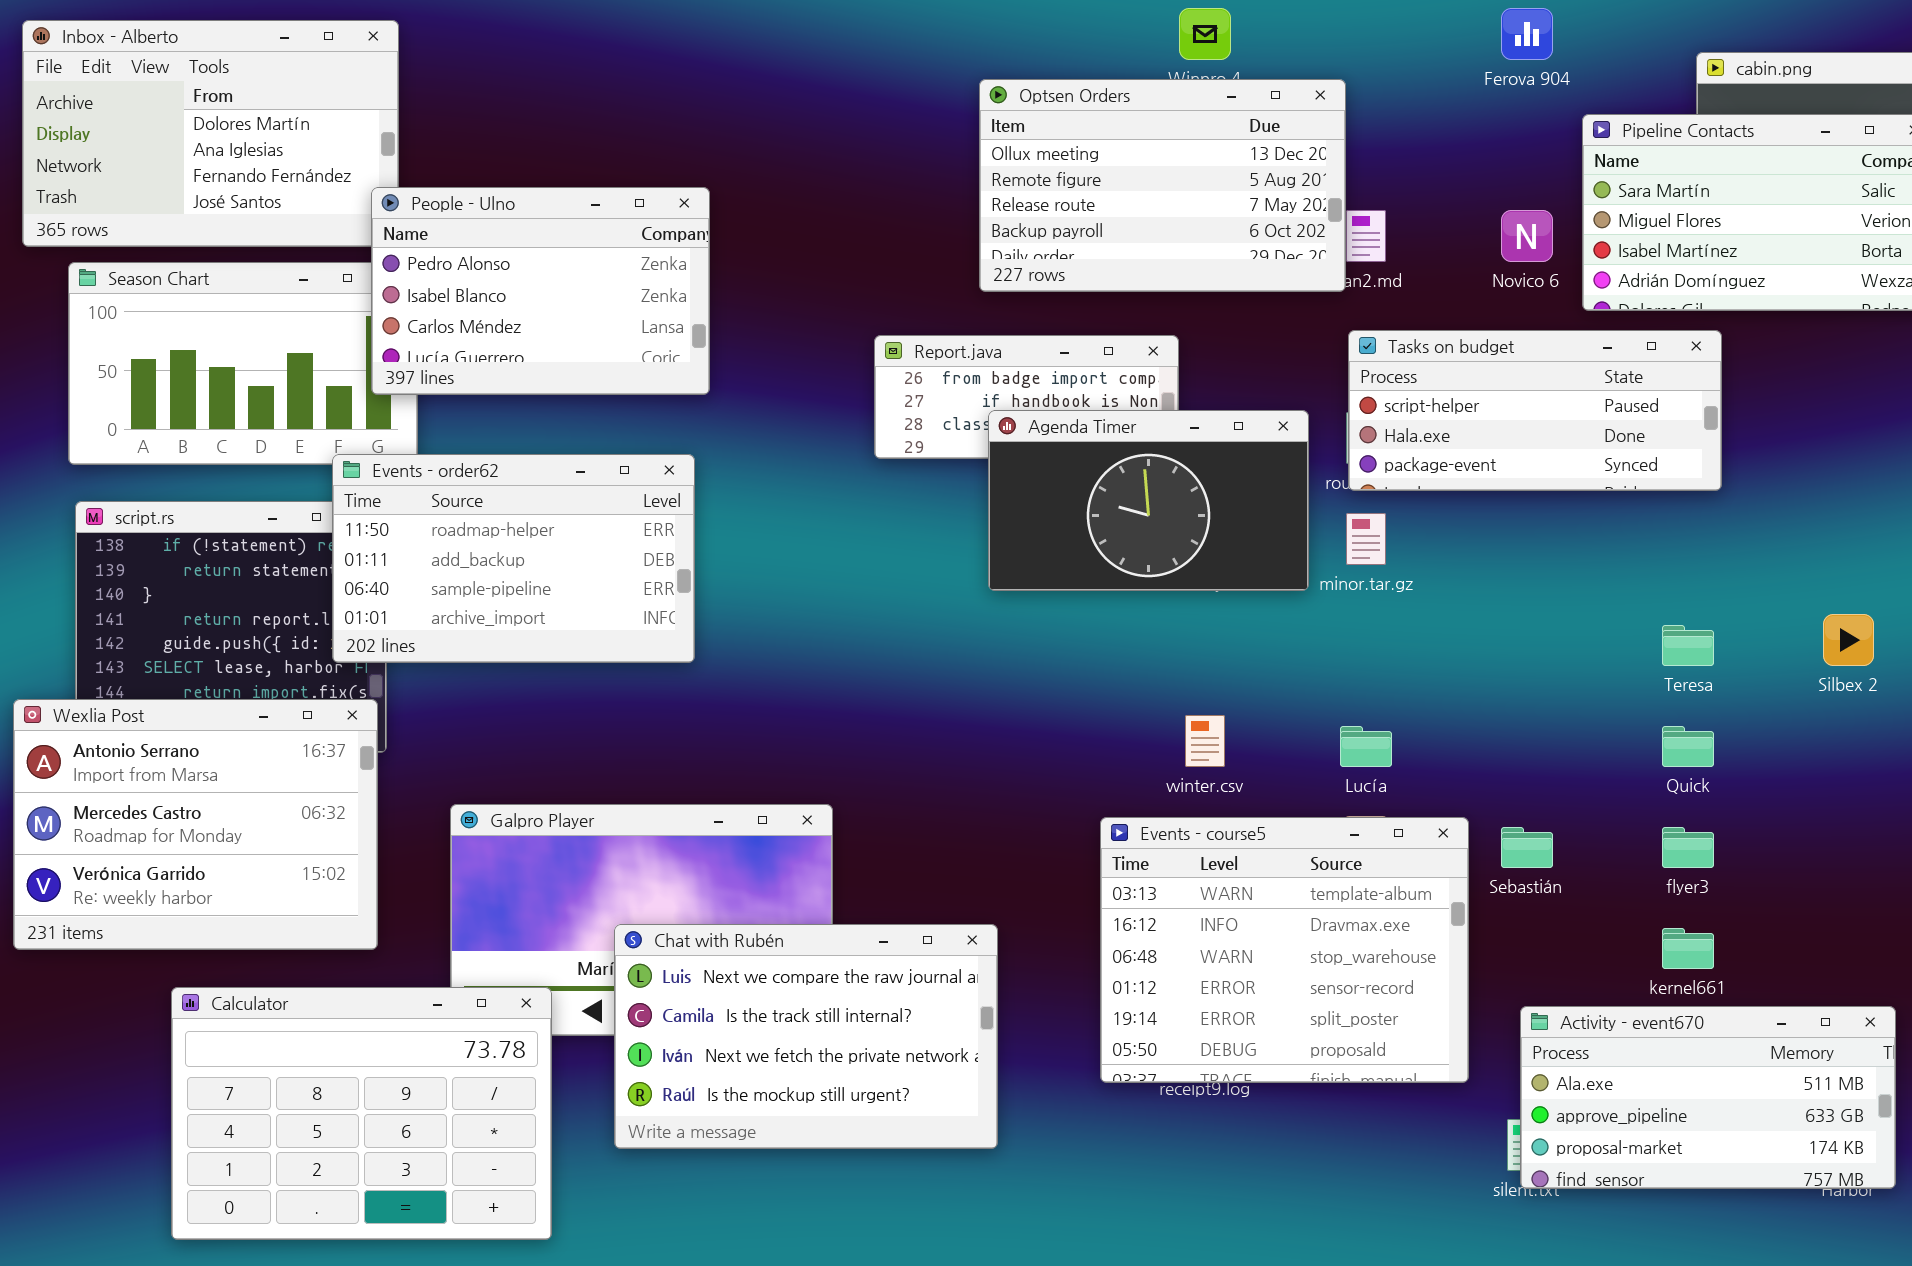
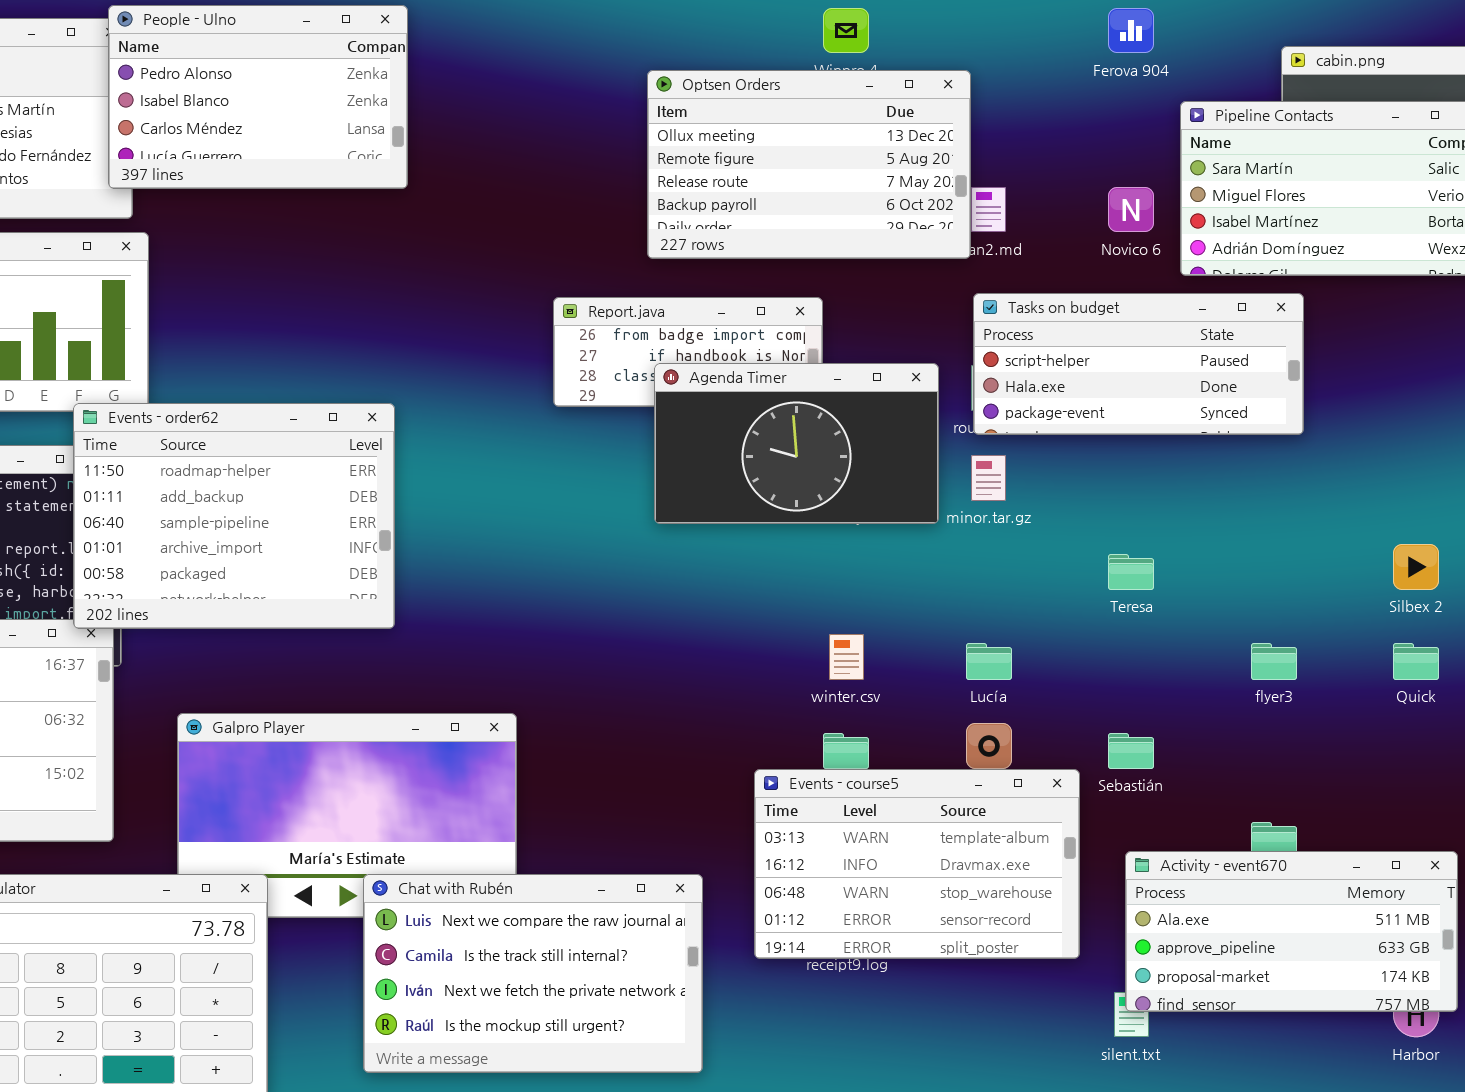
People - Ulno: [371,187,710,395] -> [108,5,408,189], moved
Events - order62: [332,454,695,663] -> [73,403,395,629], resized
Teresa: [1662,625,1714,666] -> [1108,554,1154,590], moved
Quick: [1662,726,1714,767] -> [1393,643,1439,680], moved
Events - course5: [1100,817,1469,1083] -> [754,769,1080,959], resized
flyer3: [1662,827,1714,868] -> [1251,643,1297,680], moved
Chat with Rubén: [614,924,998,1149] -> [363,874,703,1073], moved
Activity - event670: [1520,1006,1896,1189] -> [1125,851,1458,1012], moved

